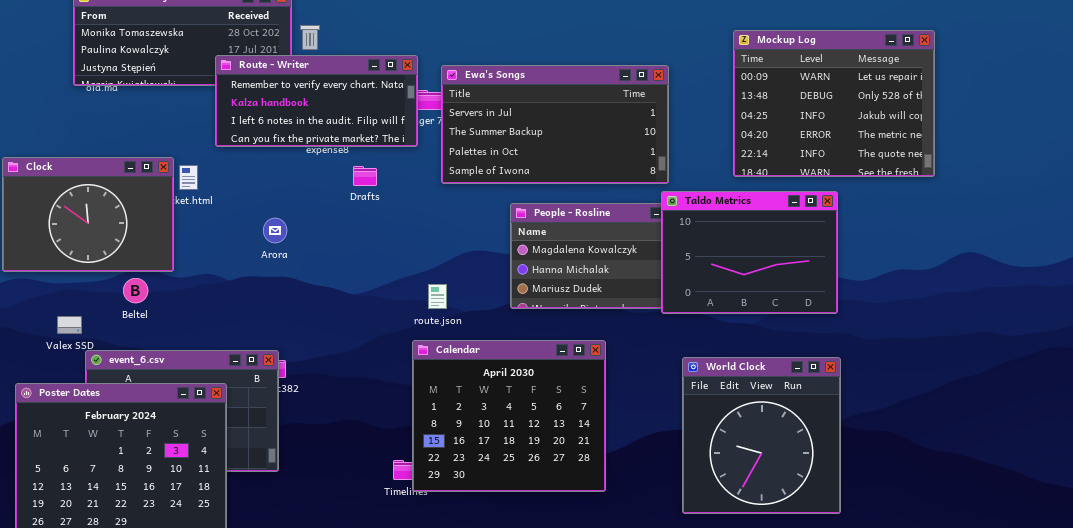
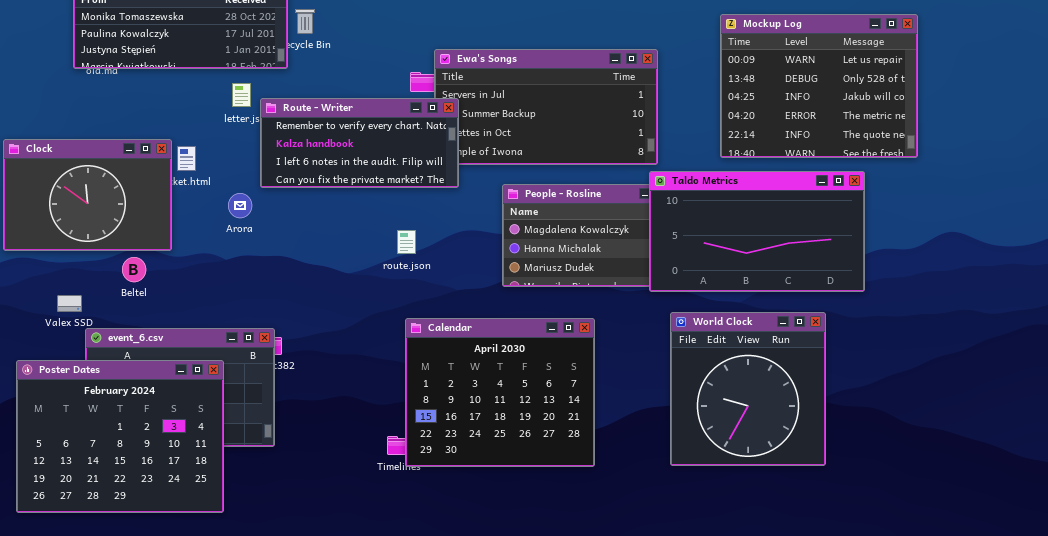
Route - Writer: [215,55,418,147] -> [260,98,459,188], moved
Taldo Metrics: [661,191,838,314] -> [649,171,865,292], resized
Arora: [263,218,287,243] -> [228,193,252,218], moved
route.json: [428,284,447,309] -> [397,230,416,254], moved
World Clock: [682,357,841,514] -> [670,312,826,466], moved

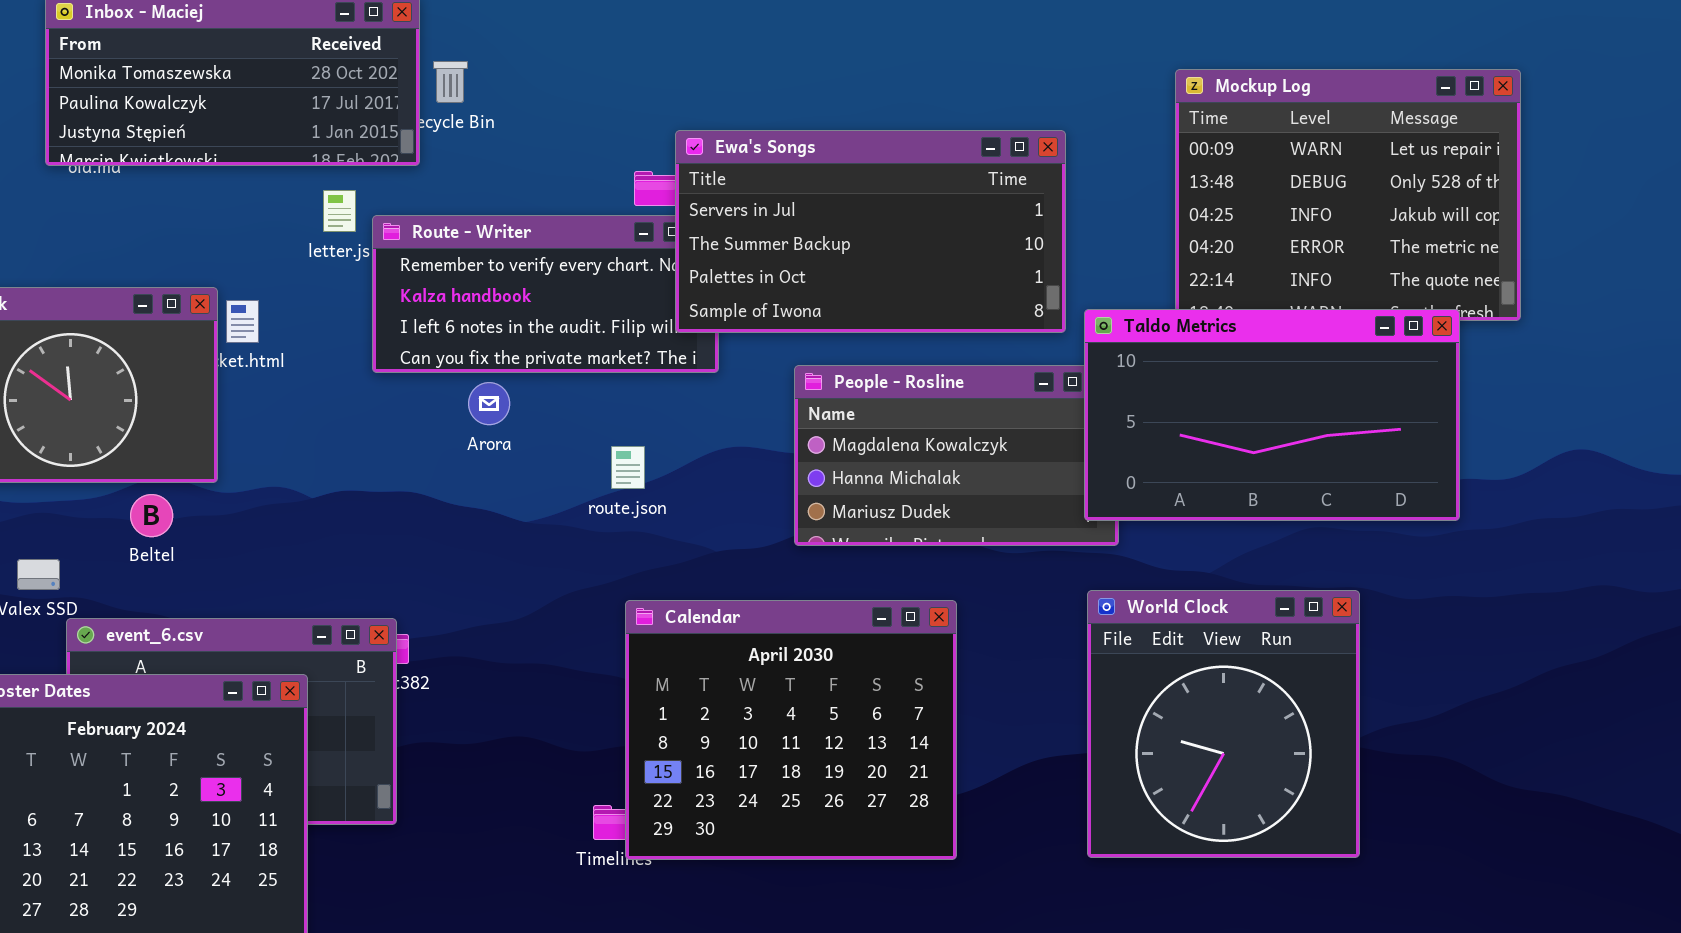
Ewa's Songs: [434,49,658,165] -> [675,130,1066,333], raised
Taldo Metrics: [649,171,865,292] -> [1084,309,1460,521], moved
Arora: [228,193,252,218] -> [468,382,510,425], moved

